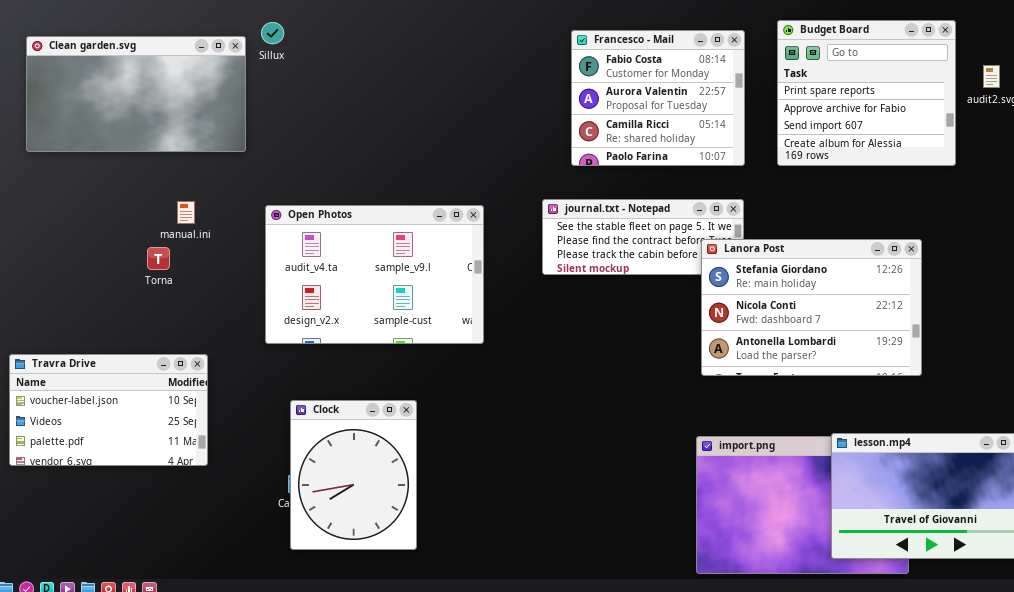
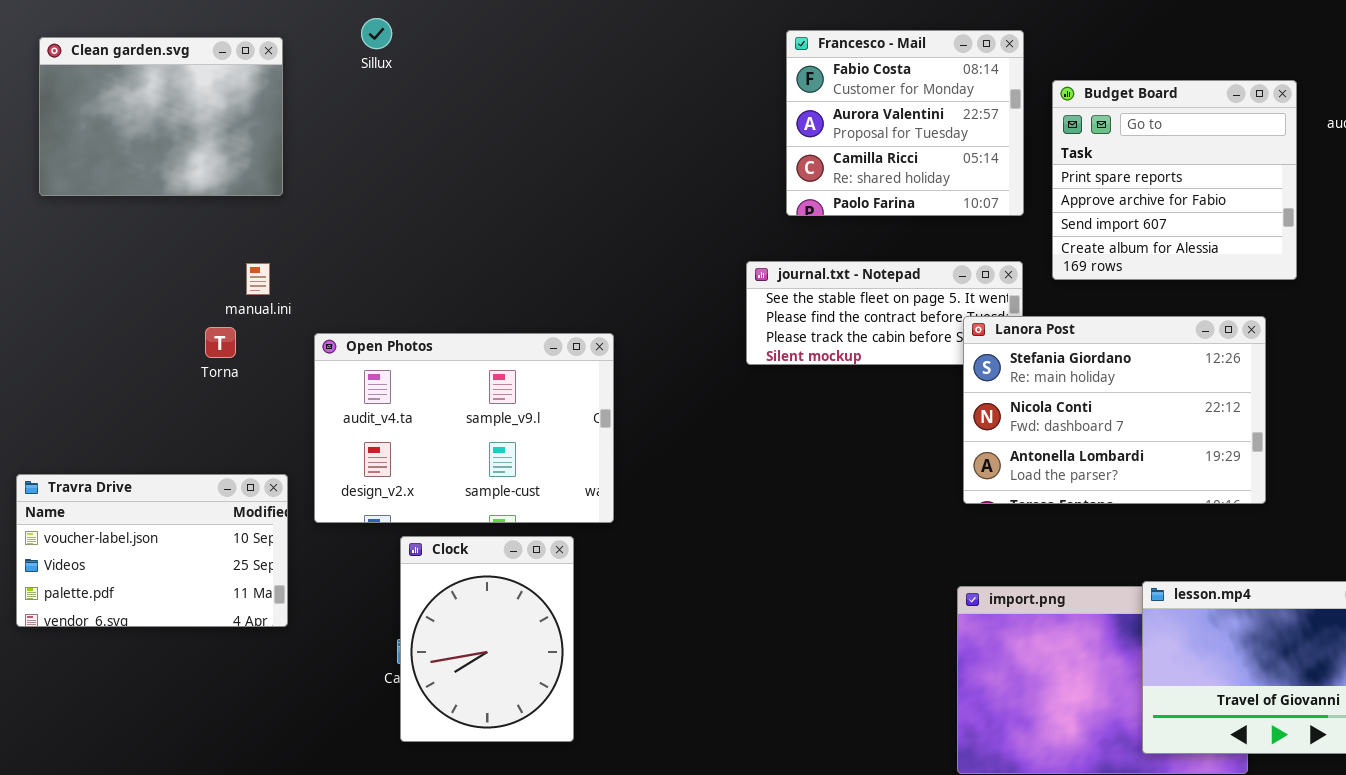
Budget Board: [777,20,956,166] -> [1052,80,1297,280], moved
Clean garden.svg: [26,36,246,152] -> [39,37,283,196], resized
Open Photos: [265,205,484,344] -> [314,333,614,523], moved

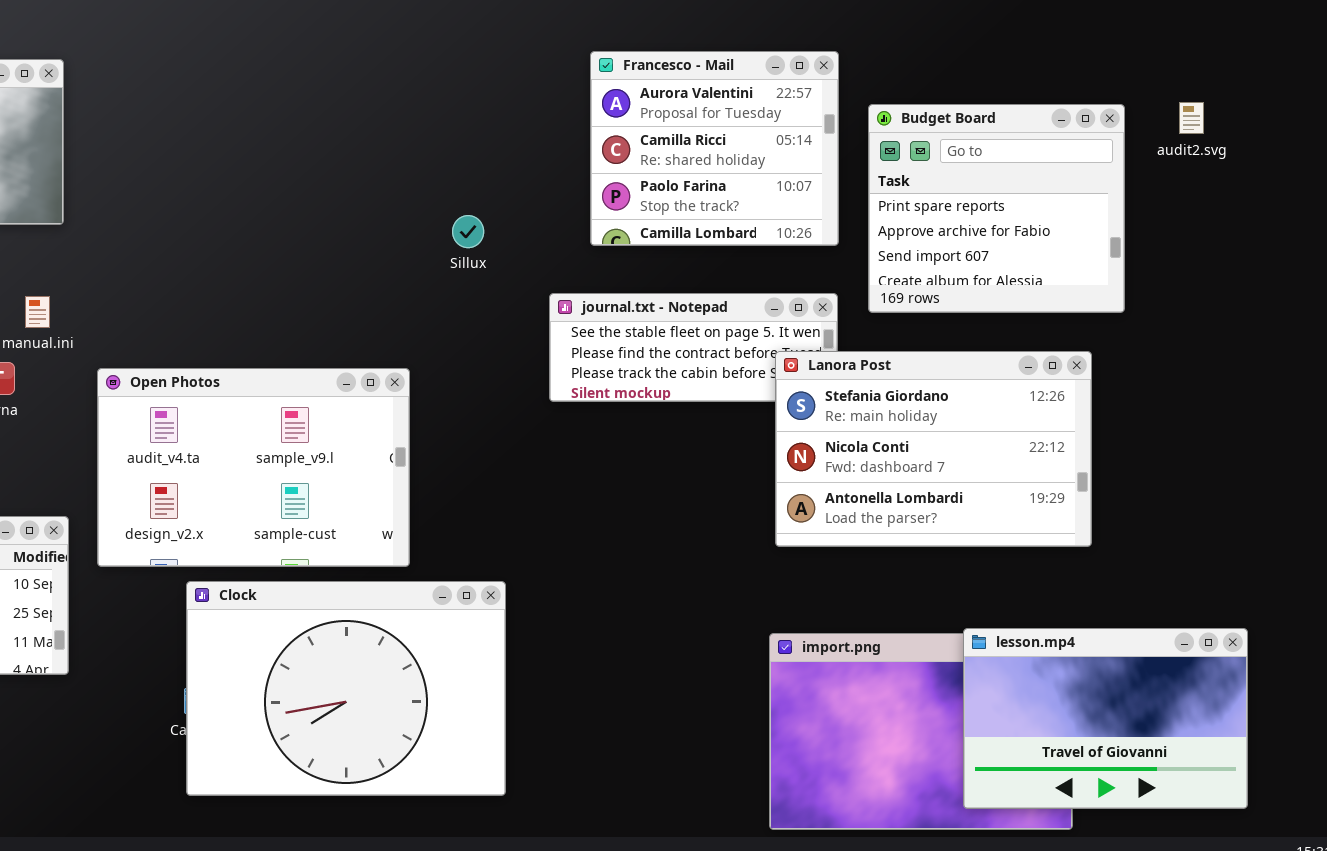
Sillux: [361,18,392,49] -> [452,215,484,248], moved
Francesco - Mail: [786,30,1024,216] -> [590,51,839,246], scrolled down 1 row
Clock: [400,536,574,742] -> [186,581,506,796], resized

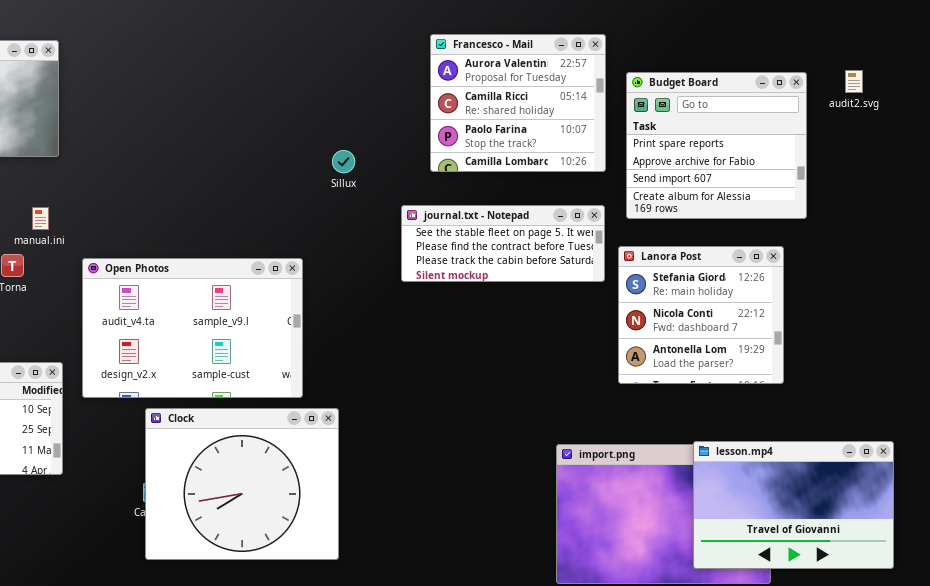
Lanora Post: [775,351,1092,547] -> [618,246,784,384], resized
Clock: [186,581,506,796] -> [145,408,339,560], resized

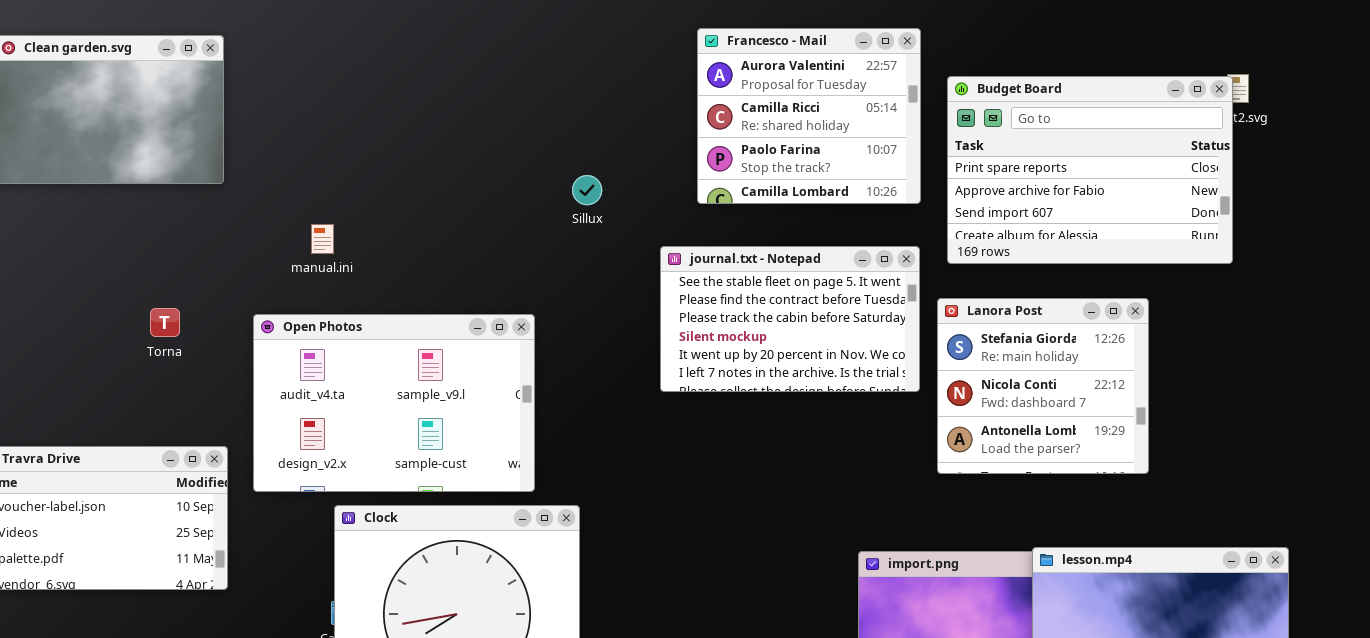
Budget Board: [626,72,807,219] -> [947,76,1233,264], resized
journal.txt - Notepad: [401,205,605,282] -> [660,246,920,392], resized
manual.ini: [32,207,49,230] -> [311,224,334,254], moved

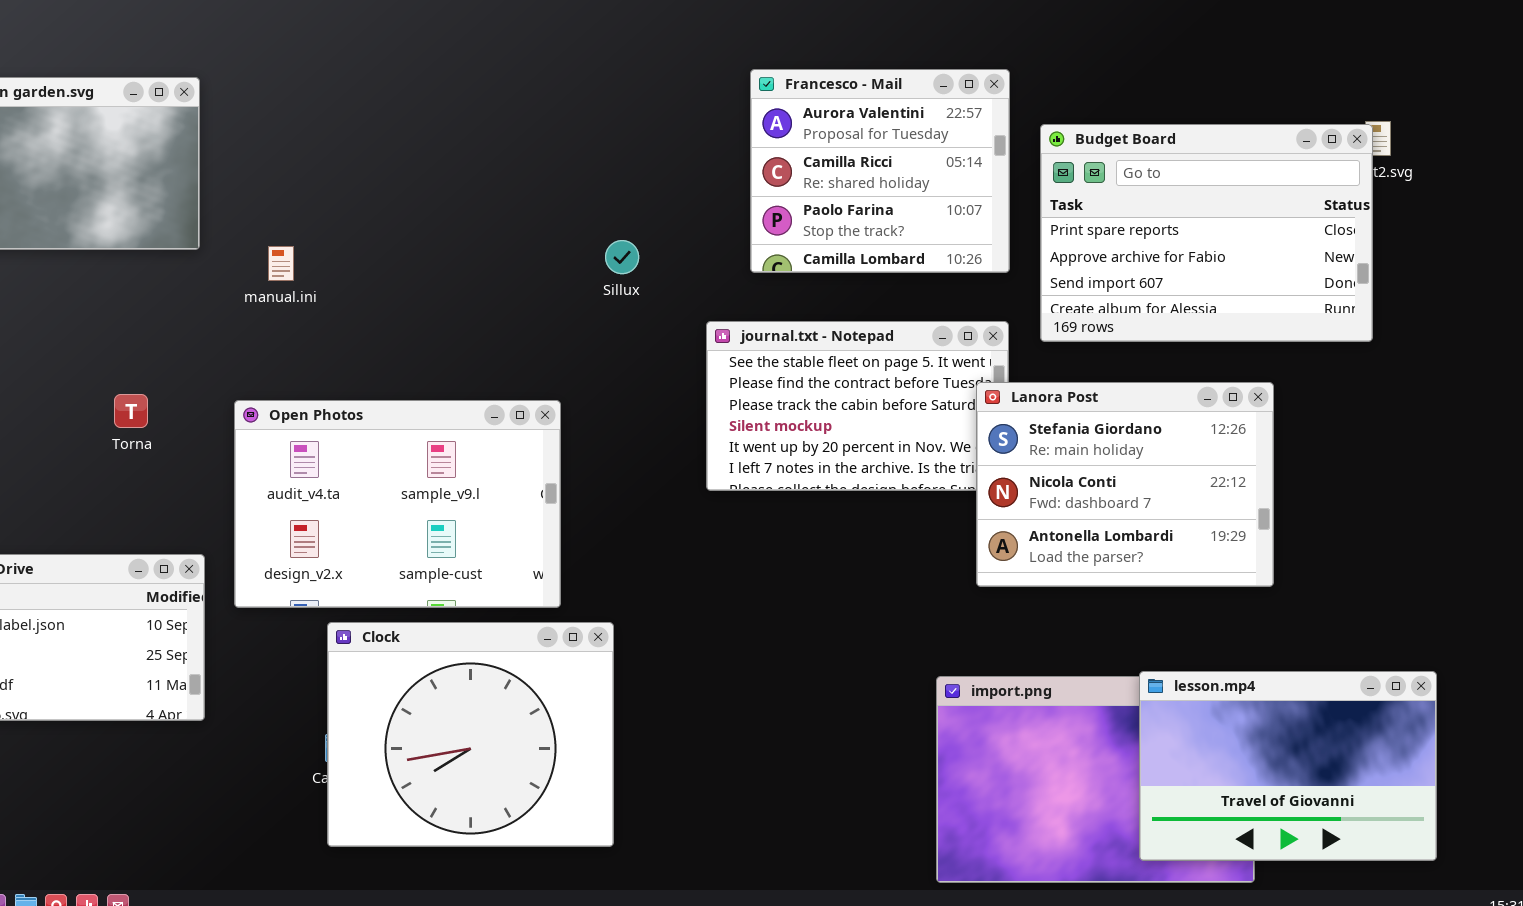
manual.ini: [311,224,334,254] -> [268,246,294,281], moved
Lanora Post: [937,298,1149,474] -> [976,382,1274,587], resized

